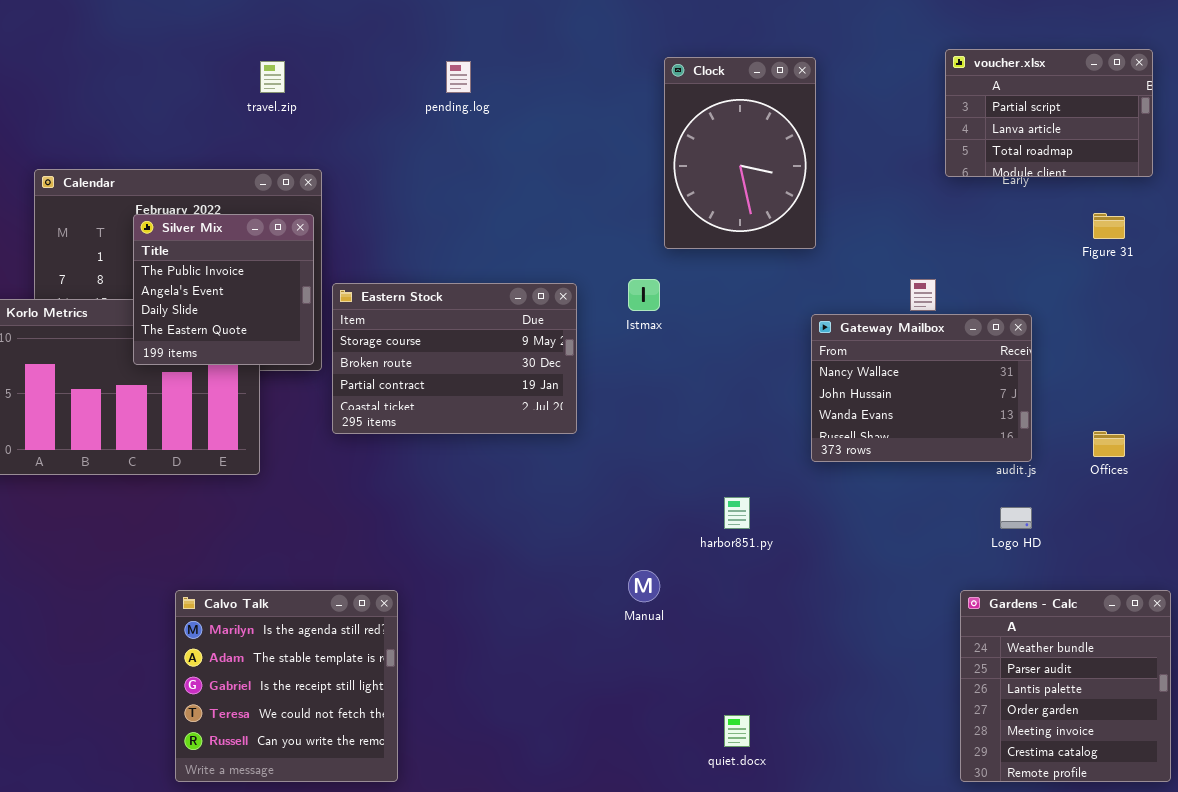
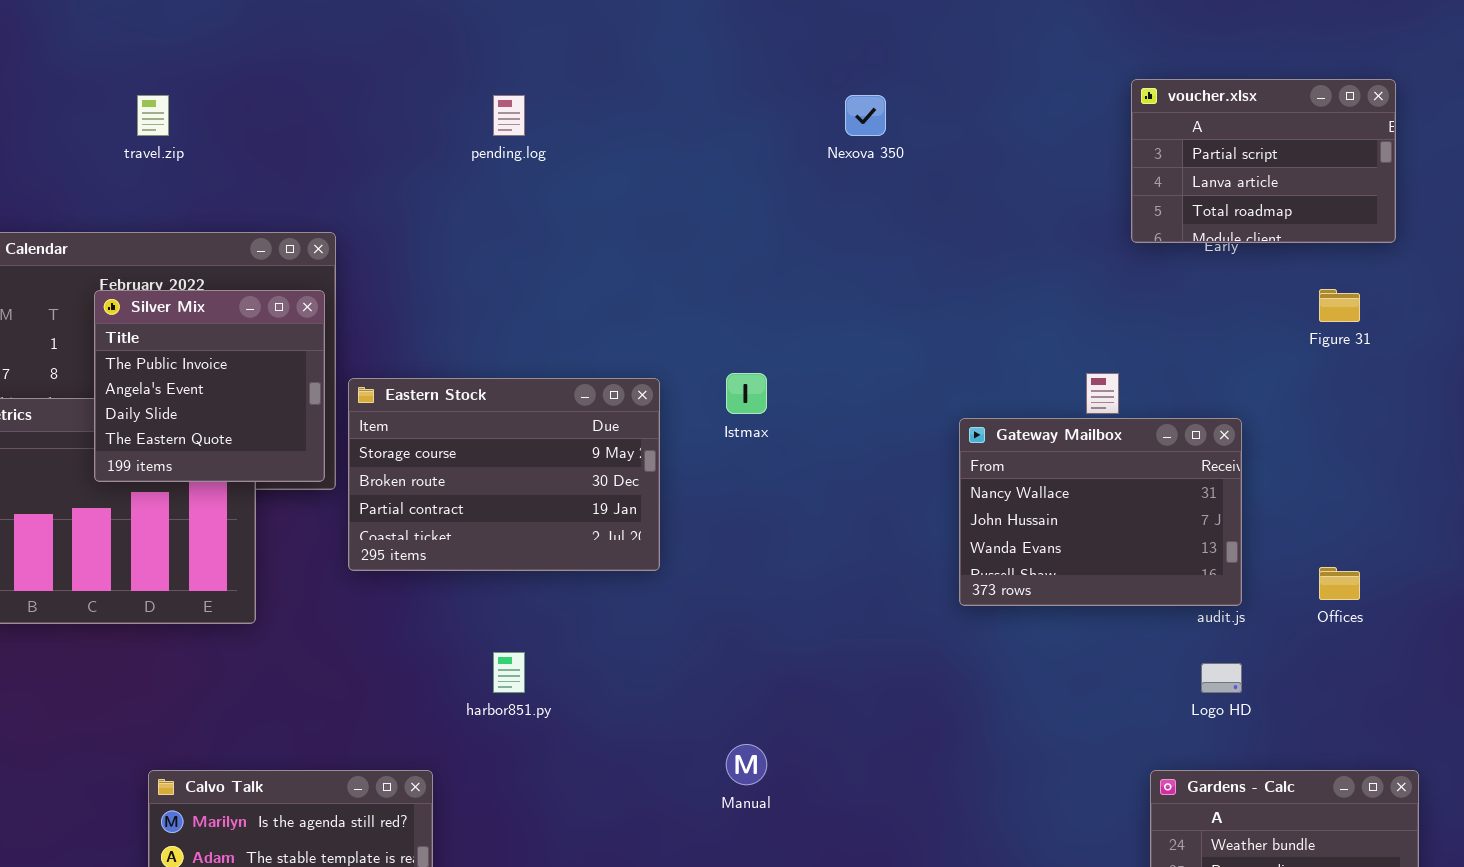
Clock: [664,57,816,249] -> none, closed
travel.zip: [260,61,285,93] -> [137,95,169,136], moved
harbor851.py: [724,497,750,529] -> [493,652,525,693], moved

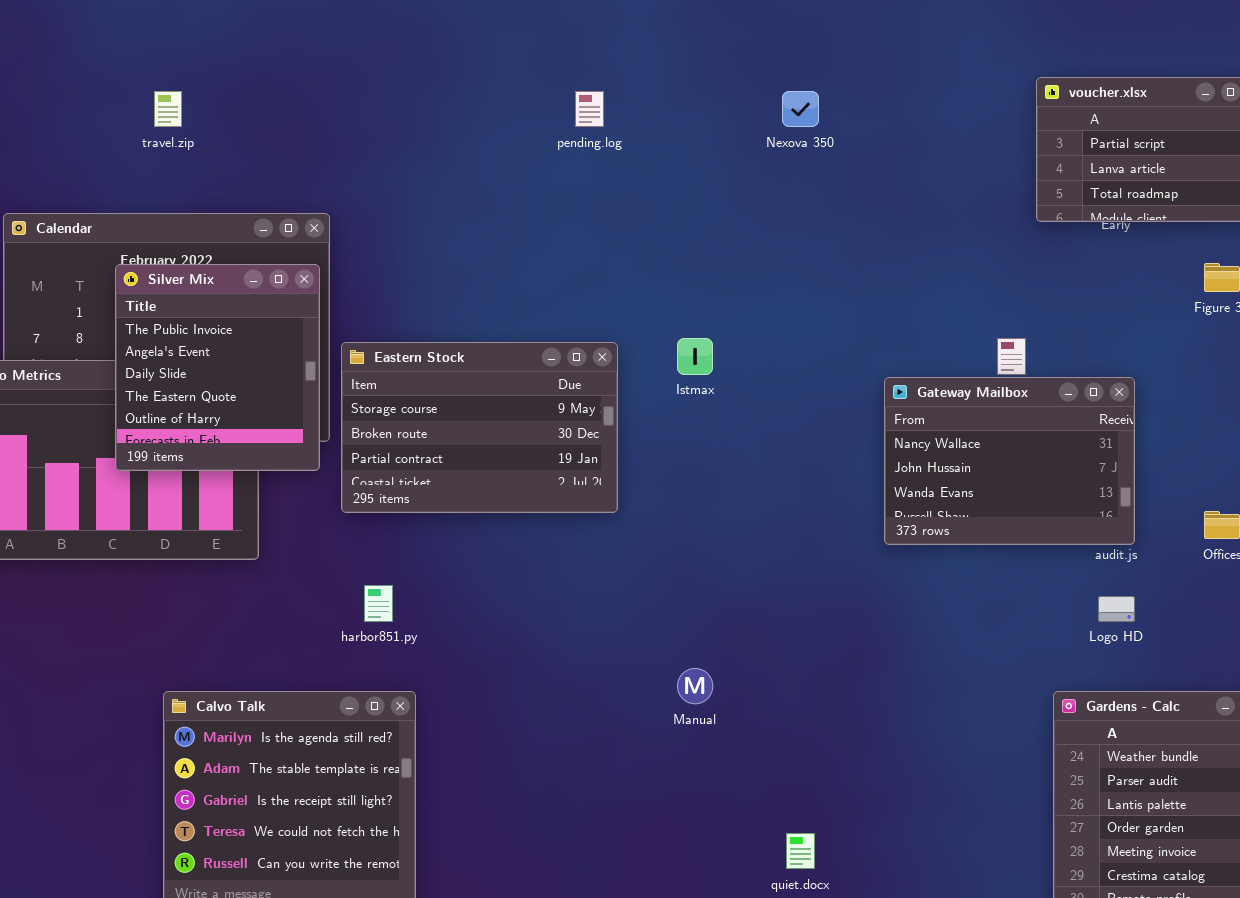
pending.log: [493,95,525,136] -> [575,91,604,127], moved
Silver Mix: [94,290,325,482] -> [115,264,320,471], resized
harbor851.py: [493,652,525,693] -> [364,585,393,622], moved

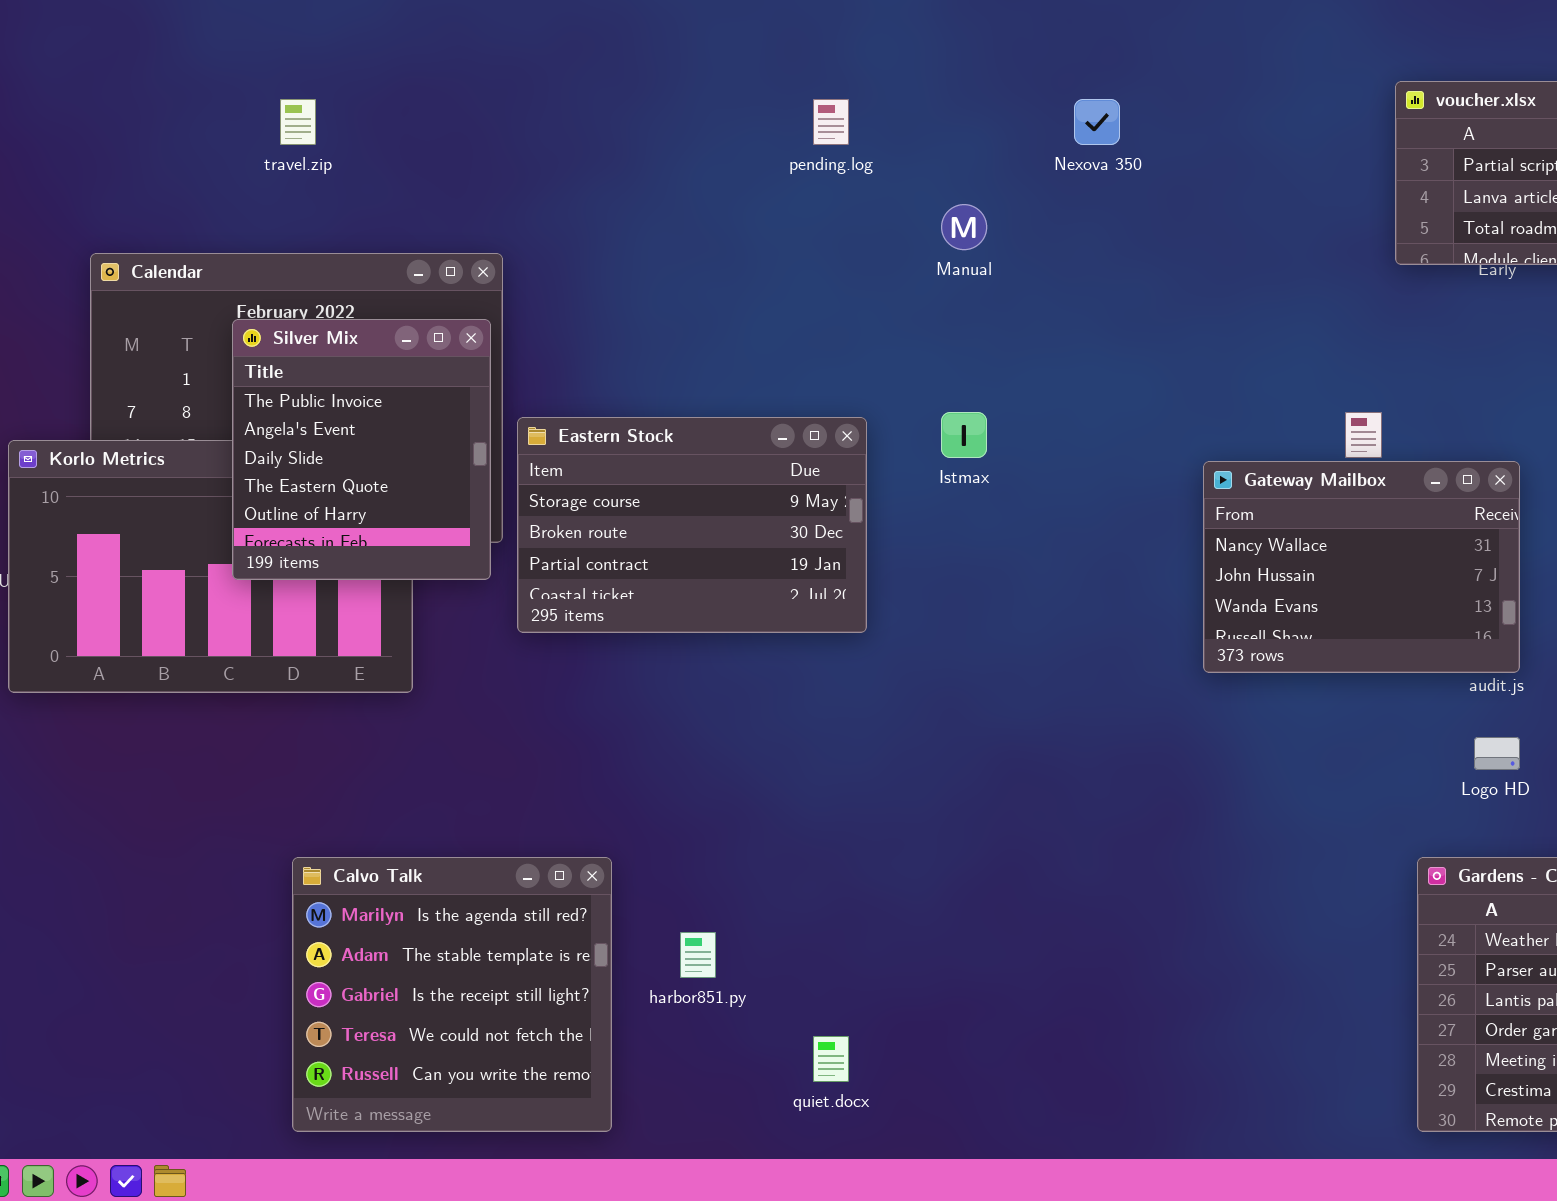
harbor851.py: [364,585,393,622] -> [680,932,716,978], moved
Manual: [677,668,713,704] -> [941,204,987,250], moved
quiet.docx: [786,833,815,869] -> [813,1036,849,1082], moved

